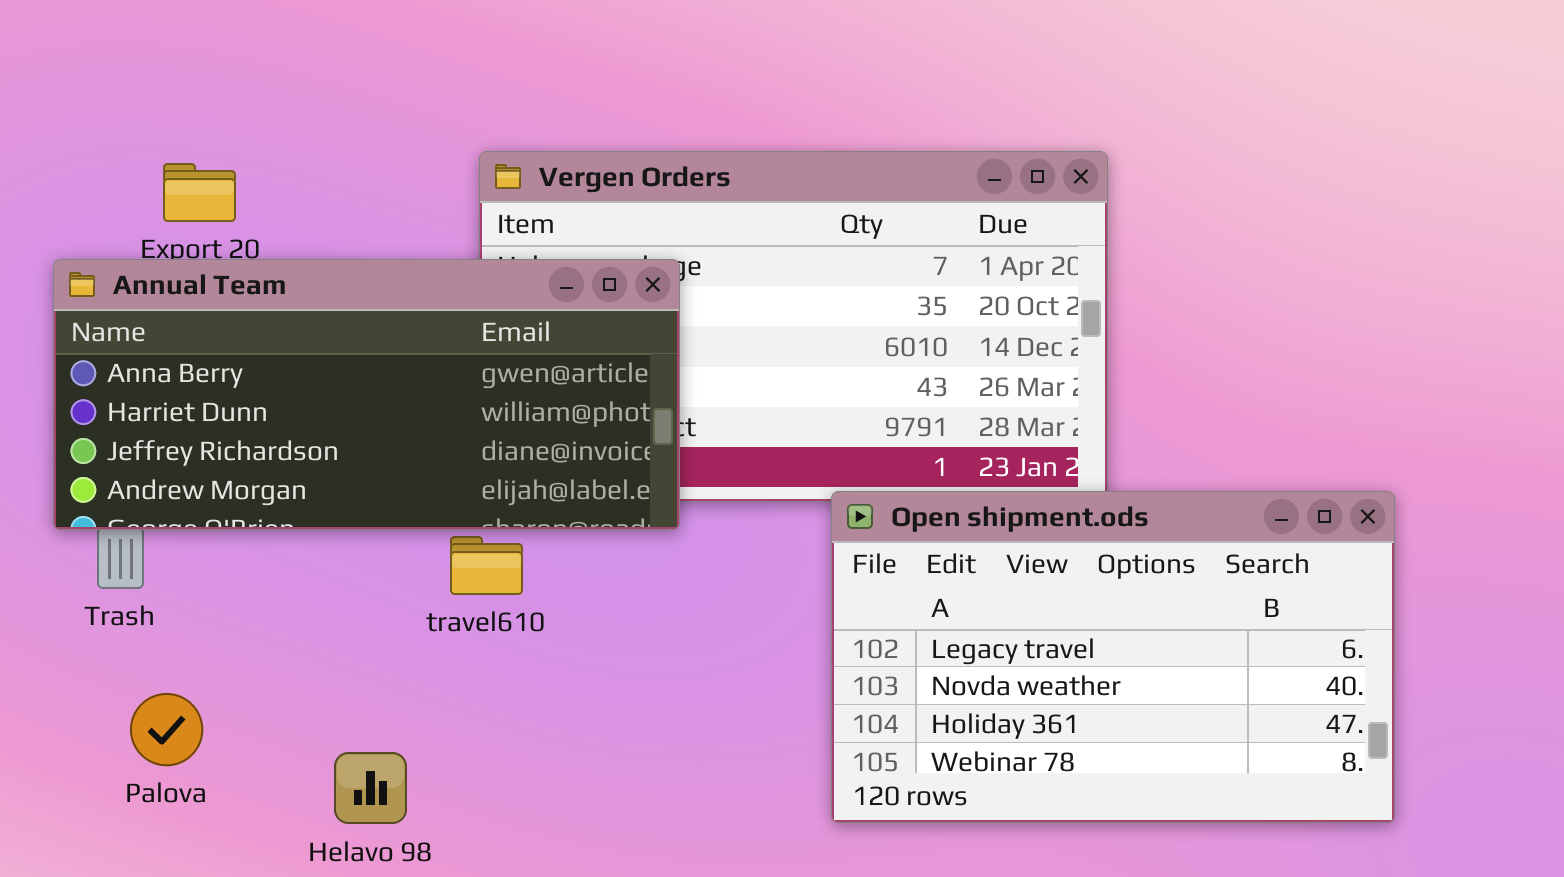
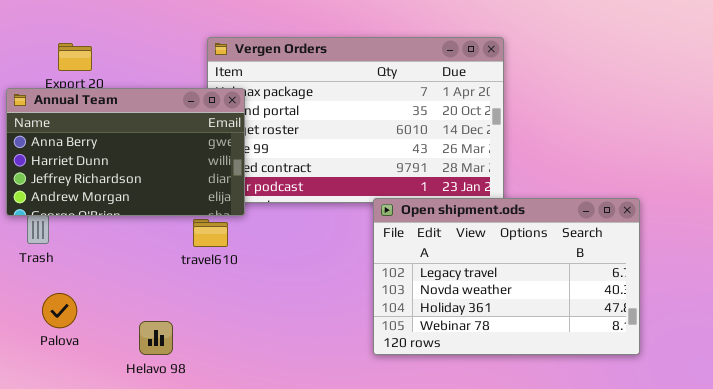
Annual Team: [53,259,680,530] -> [6,88,245,216], resized

